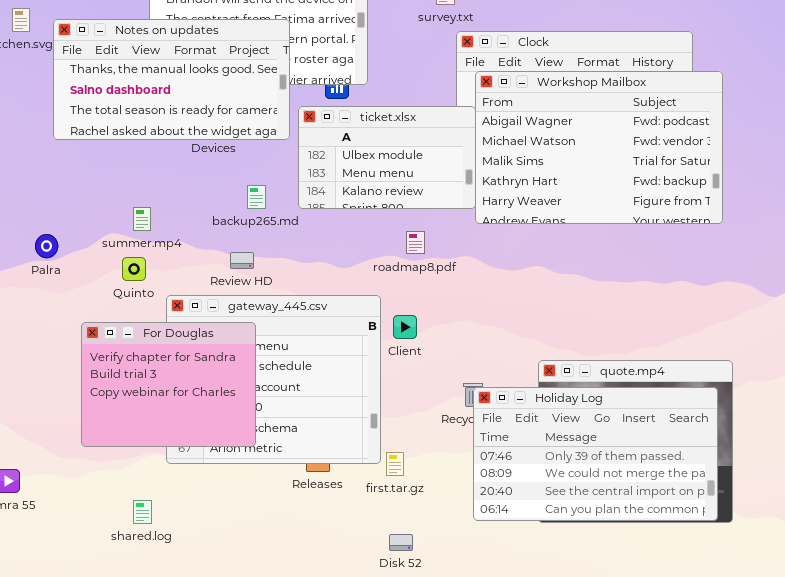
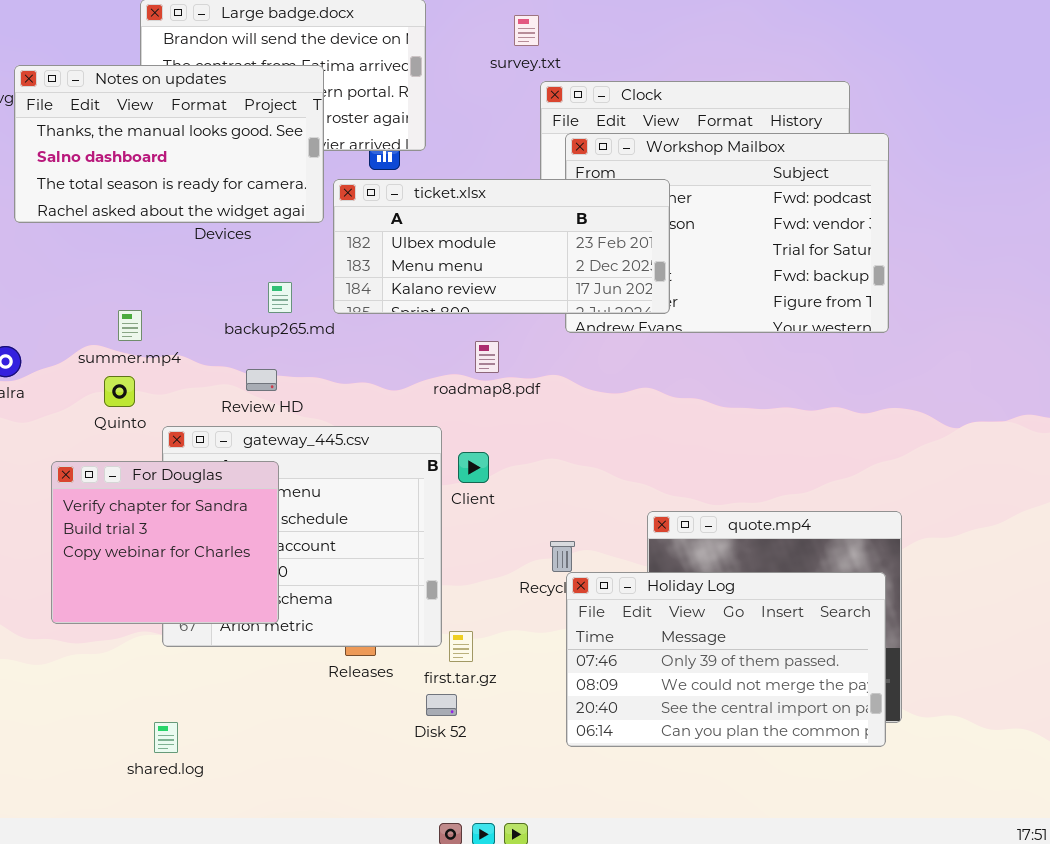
ticket.xlsx: [298,106,476,209] -> [333,179,670,314], resized
Holiday Log: [473,387,718,521] -> [566,572,886,747], moved
shared.log: [133,500,152,524] -> [154,722,178,753], moved
Disk 52: [389,534,413,551] -> [426,694,457,716], moved

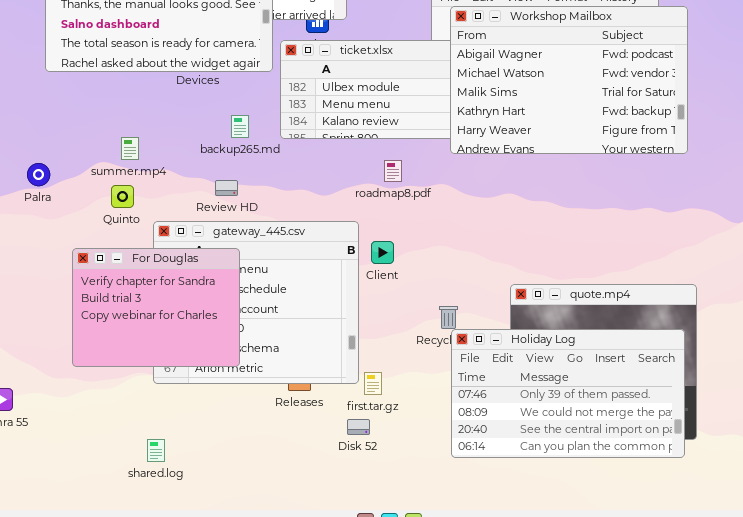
Workshop Mailbox: [565,133,889,333] -> [450,6,688,154], raised

